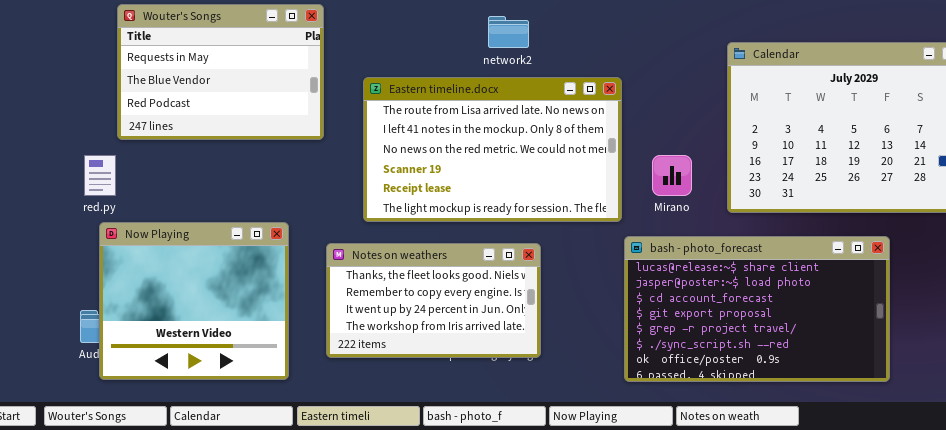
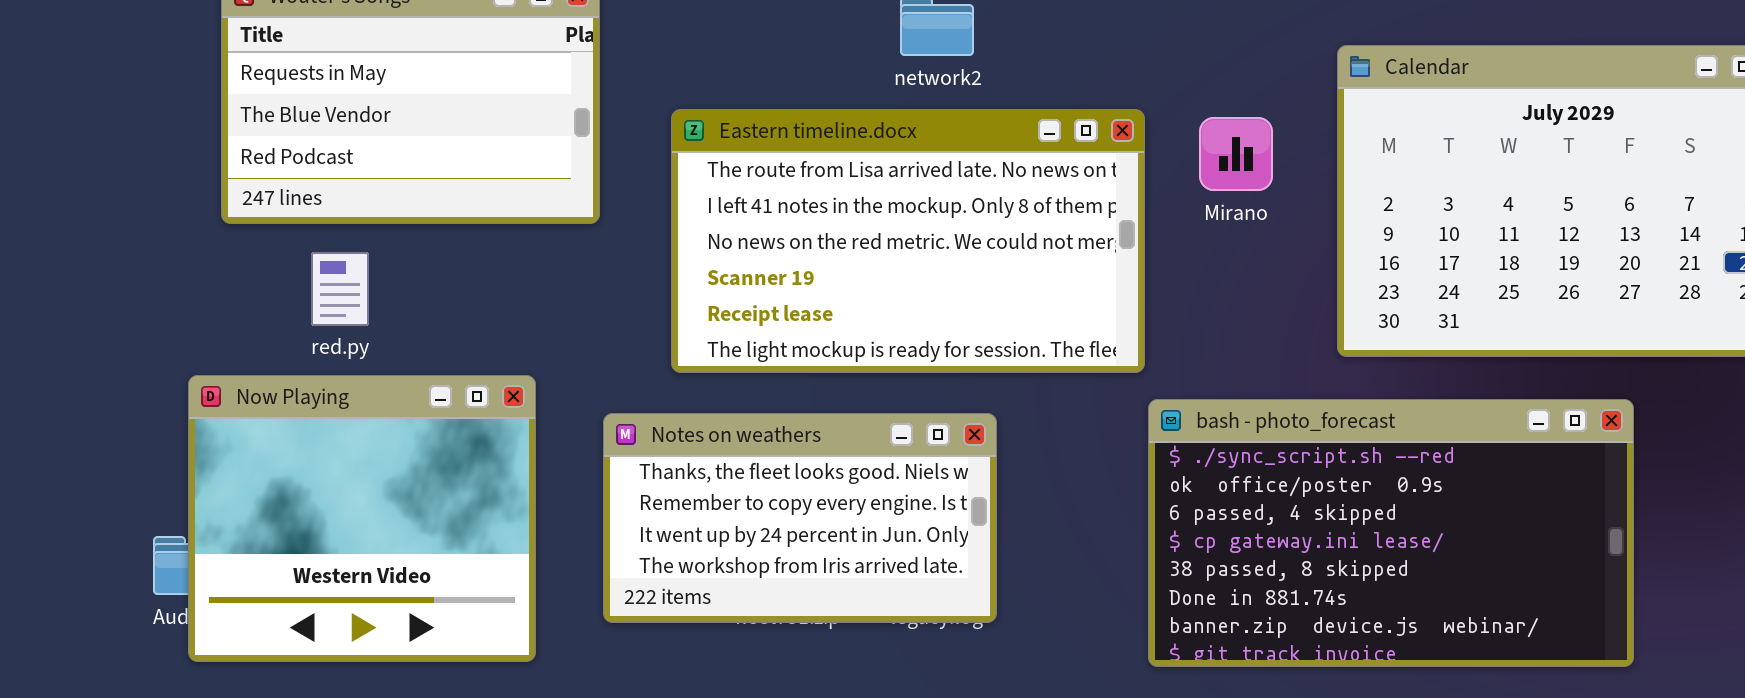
red.py: [84,155,116,196] -> [311,252,369,326], moved
Mirano: [652,155,692,196] -> [1199,117,1273,191], moved
bash - photo_forecast: [624,236,890,382] -> [1148,399,1634,667], scrolled down 5 rows

